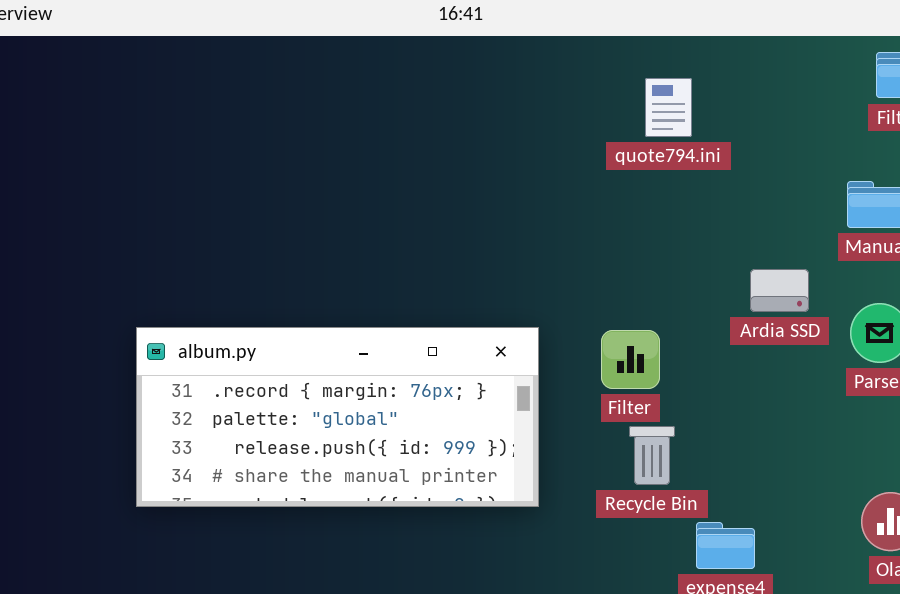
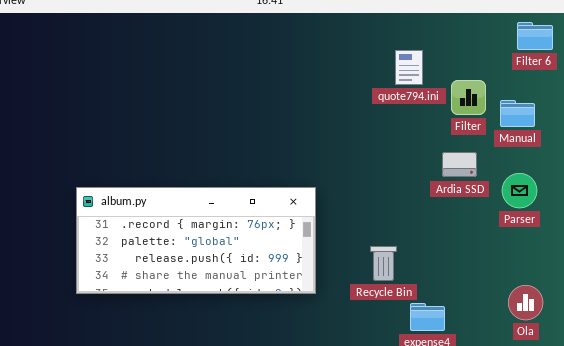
quote794.ini: [645,78,692,137] -> [395,50,423,85], moved
Filter: [601,330,660,389] -> [451,80,486,115], moved

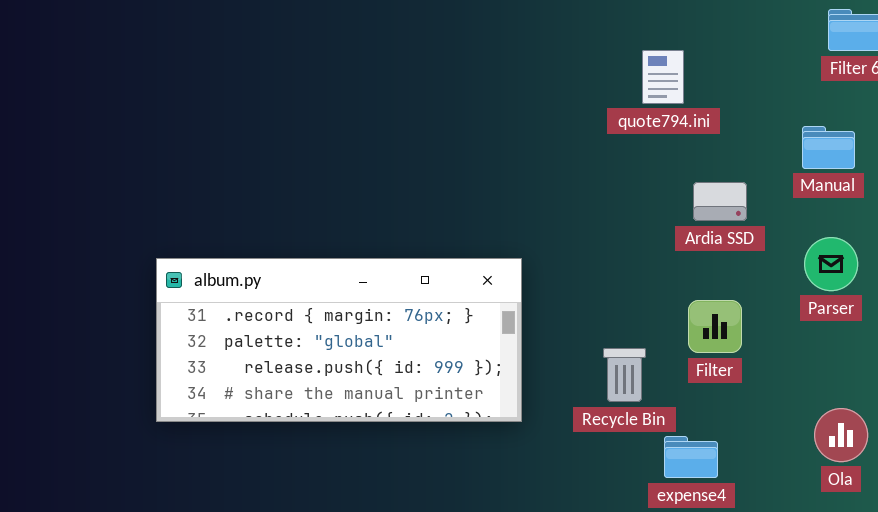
Filter: [451,80,486,115] -> [688,300,742,353], moved
Ardia SSD: [442,152,477,177] -> [693,182,747,221], moved

